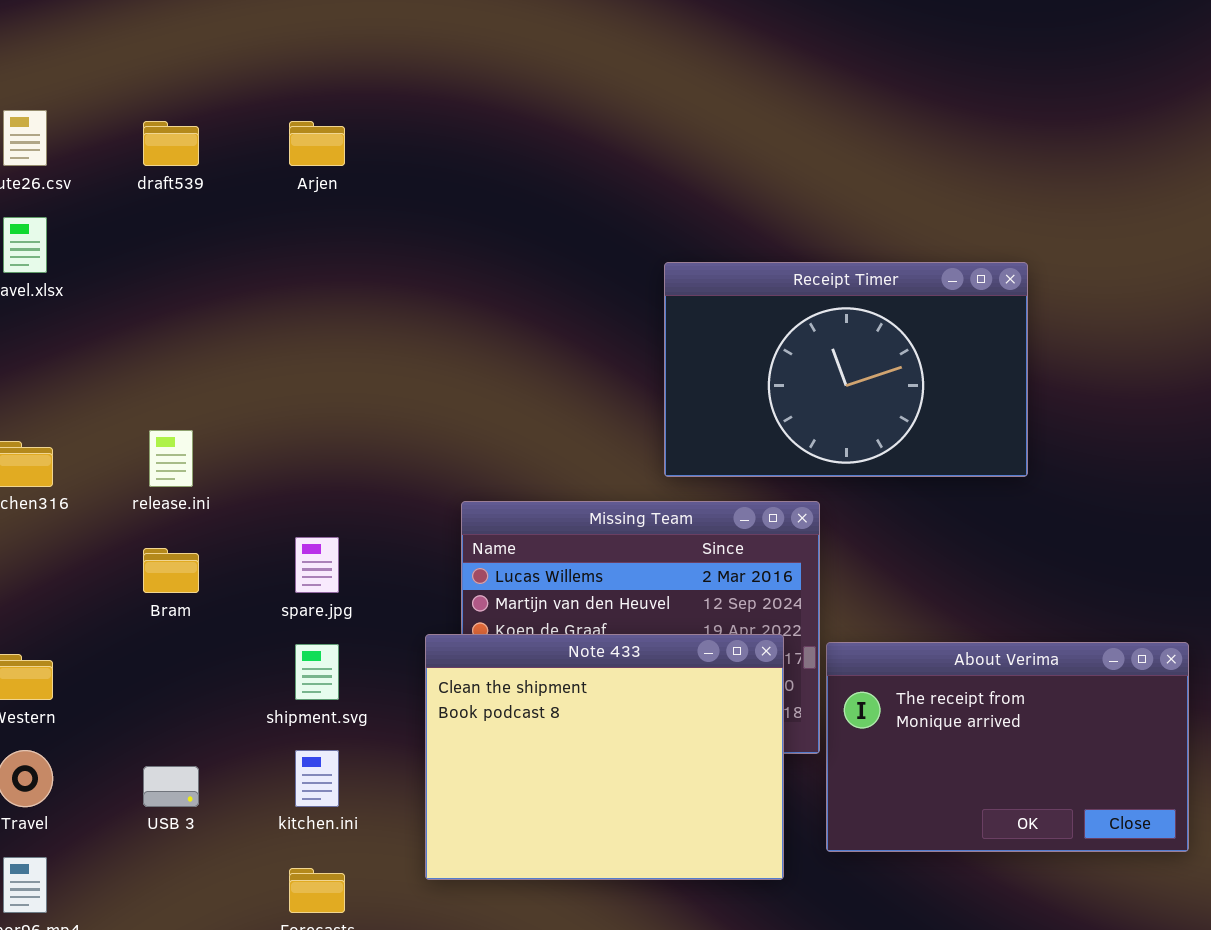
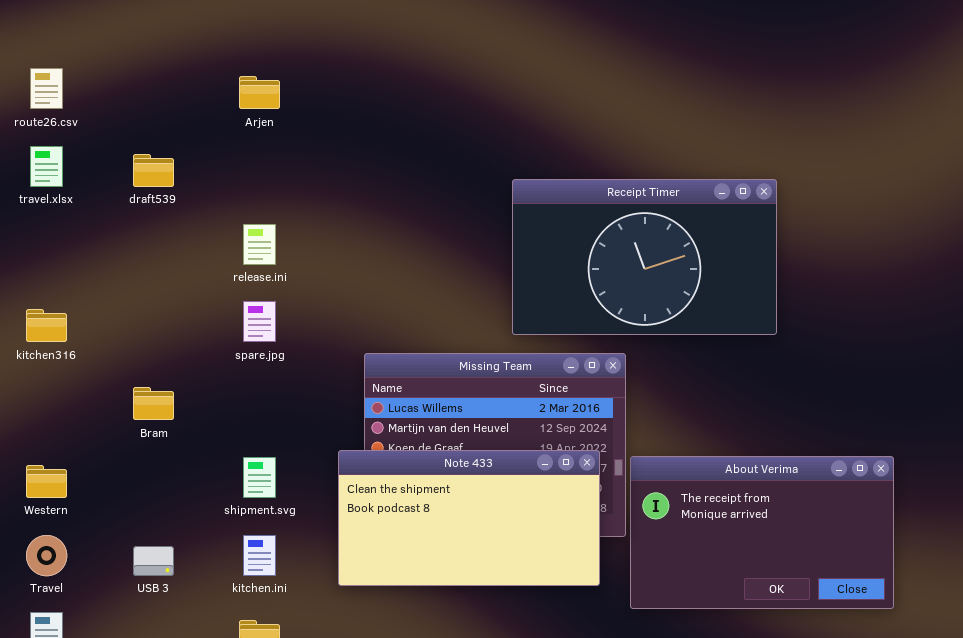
draft539: [143,121,199,166] -> [133,154,174,187], moved
release.ini: [149,430,193,487] -> [243,224,276,265], moved
spare.jpg: [295,537,339,593] -> [243,301,276,342], moved
Note 433: [425,634,784,880] -> [338,450,600,586], resized

